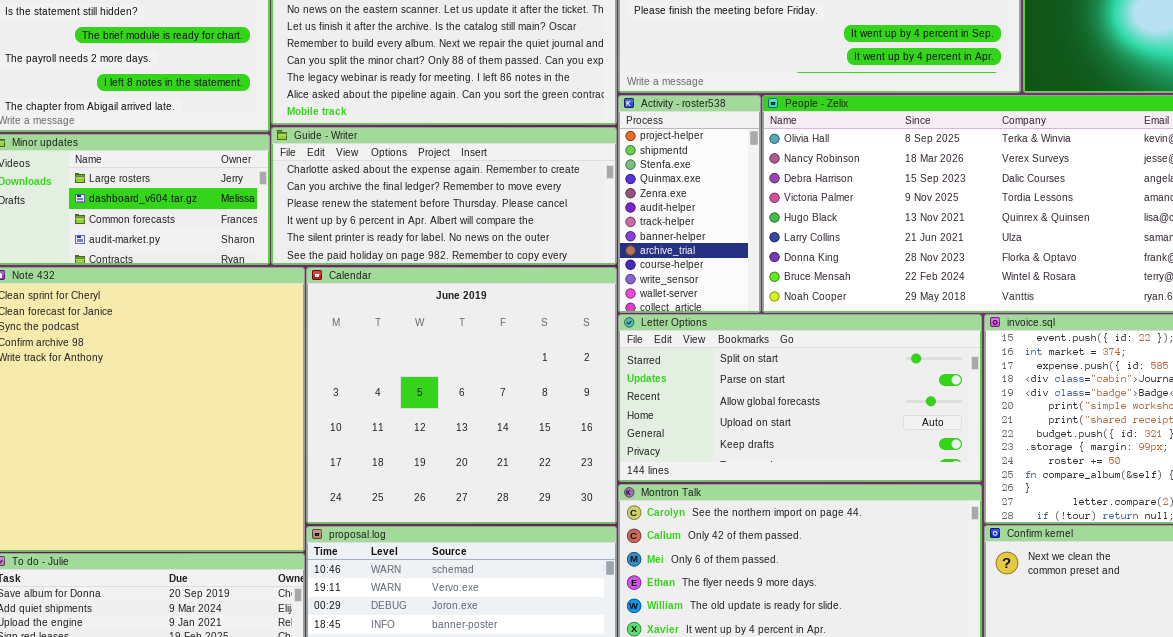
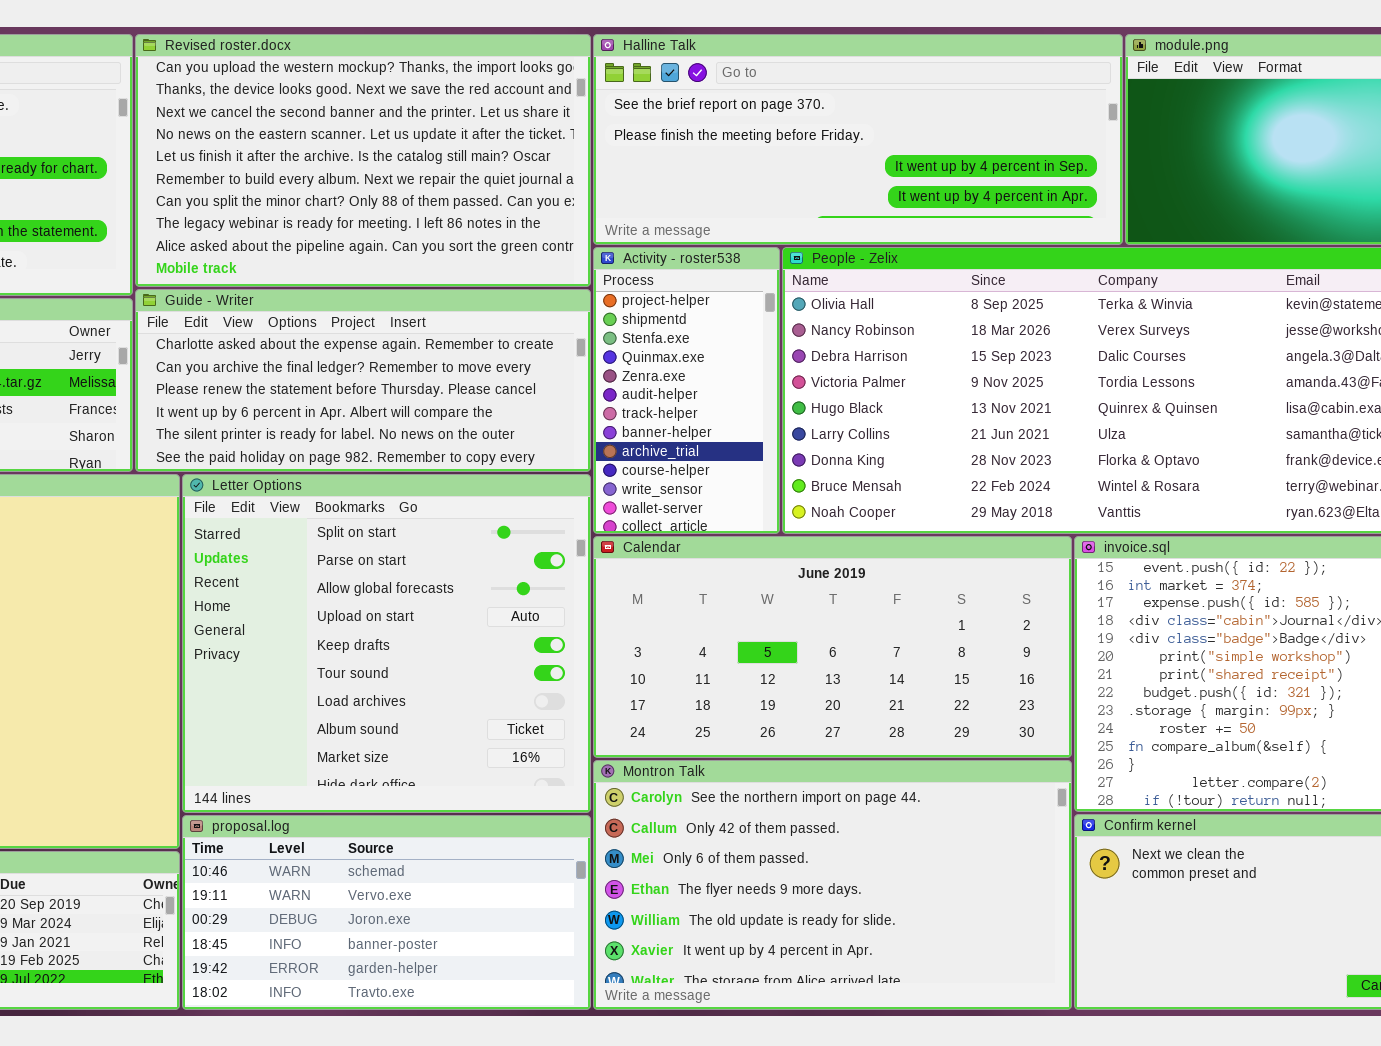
Calendar: [306,267,617,524] -> [593,536,1072,758], moved, resized
Letter Options: [618,314,982,482] -> [182,474,591,813], moved, resized

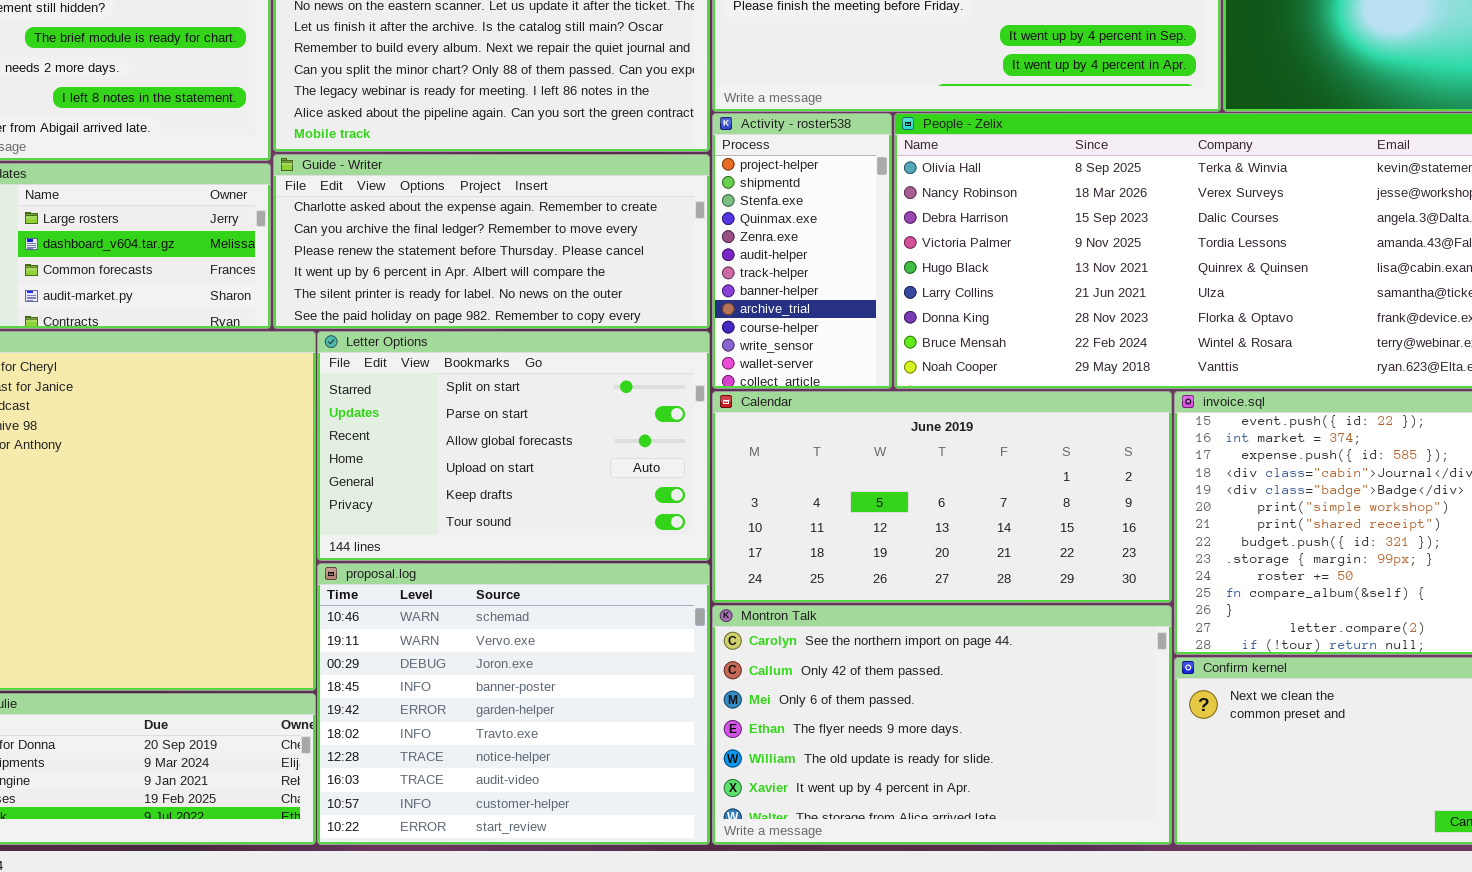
Letter Options: [182,474,591,813] -> [317,331,710,561], resized
proposal.log: [182,815,591,1010] -> [317,563,710,845], resized

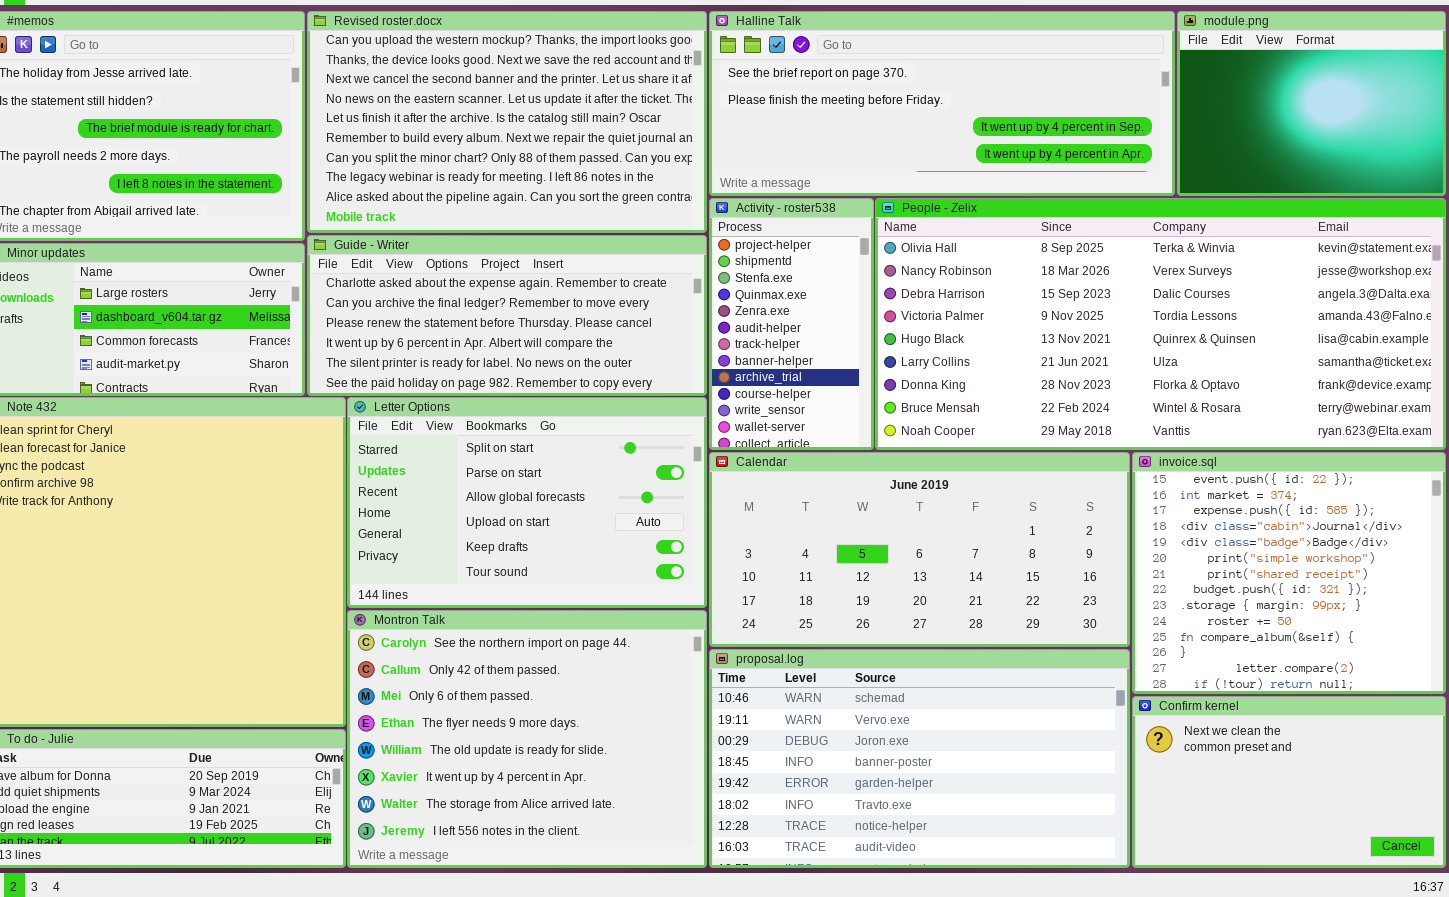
proposal.log: [317,563,710,845] -> [709,649,1130,868], moved, resized
Montron Talk: [712,605,1172,845] -> [347,610,707,868], moved, resized

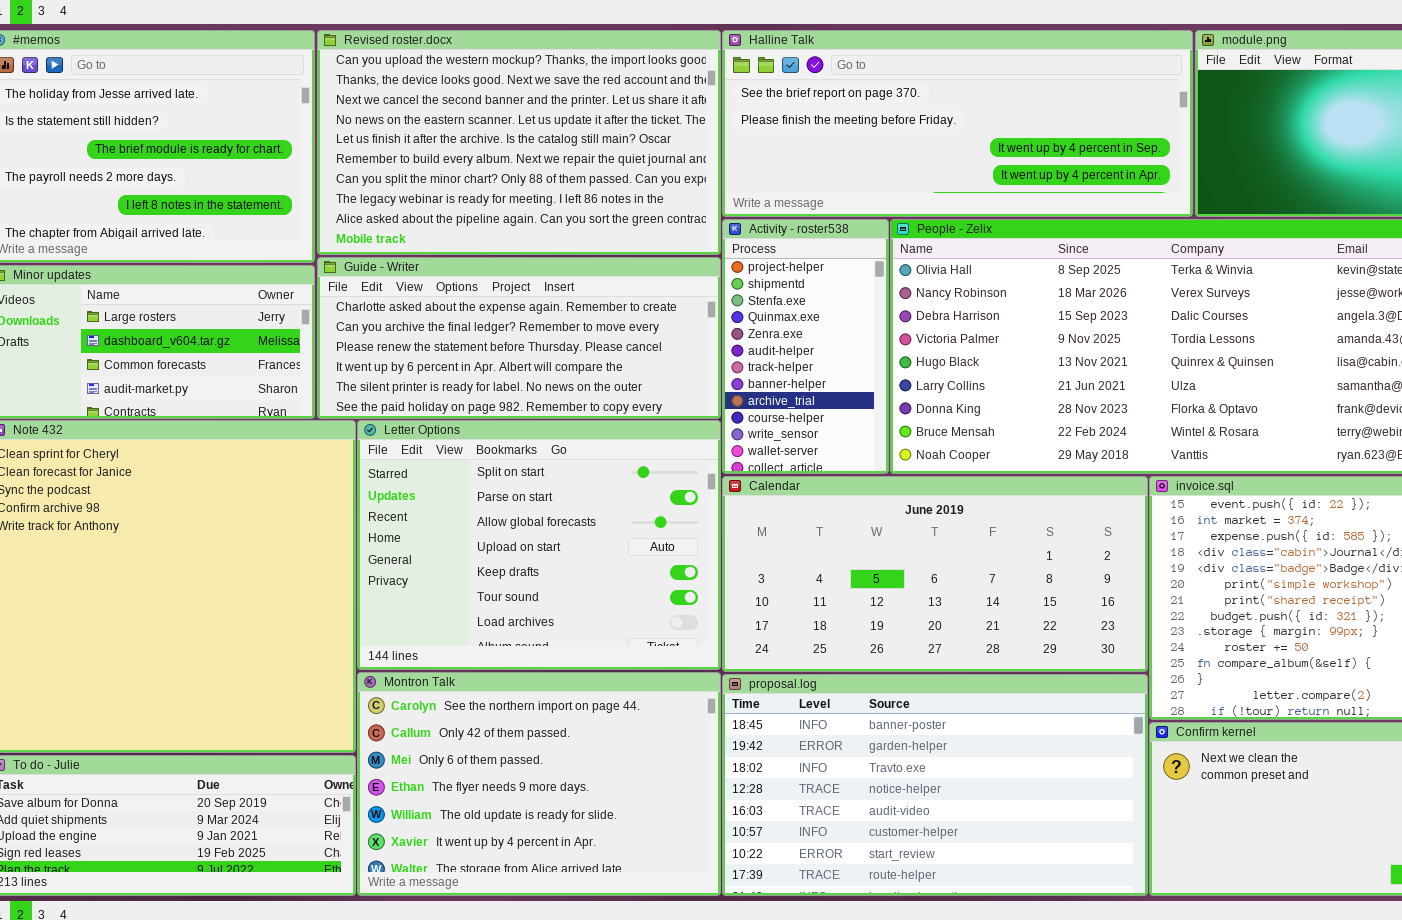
Letter Options: [347,397,707,608] -> [357,420,721,670], resized
Montron Talk: [347,610,707,868] -> [357,672,721,896], resized
proposal.log: [709,649,1130,868] -> [722,674,1148,896], scrolled down 3 rows

